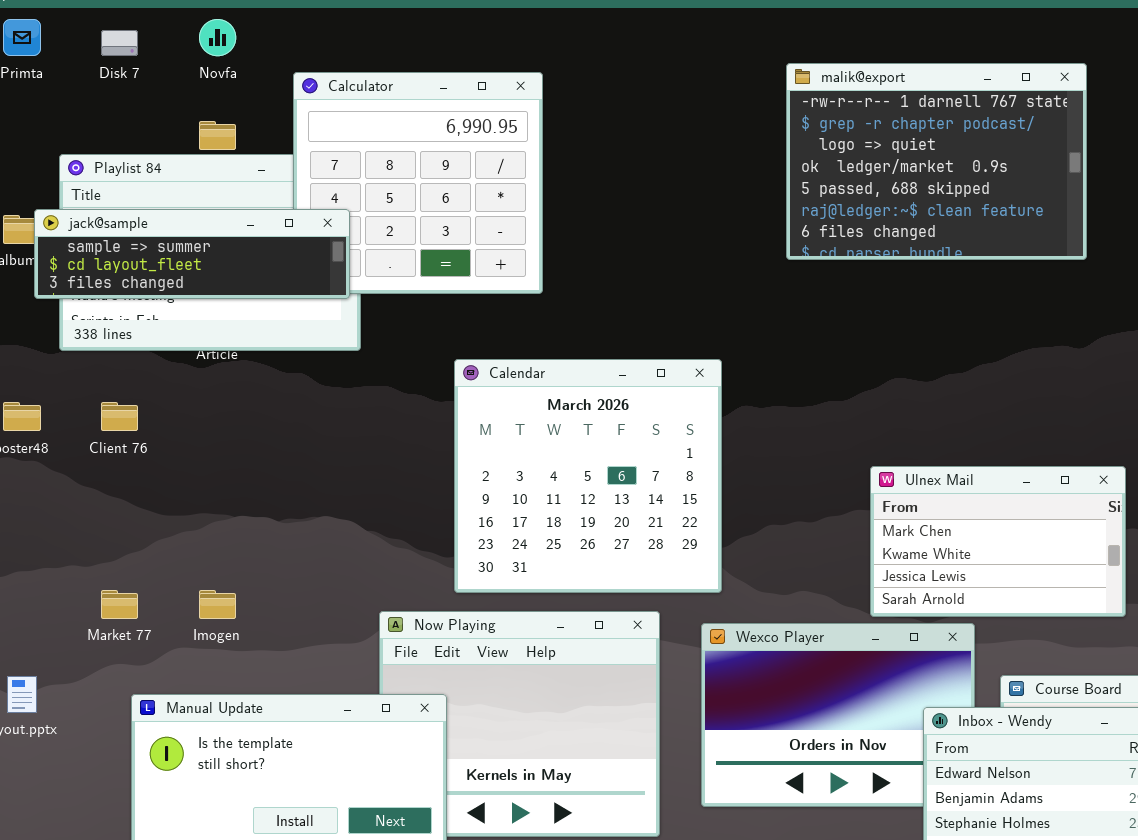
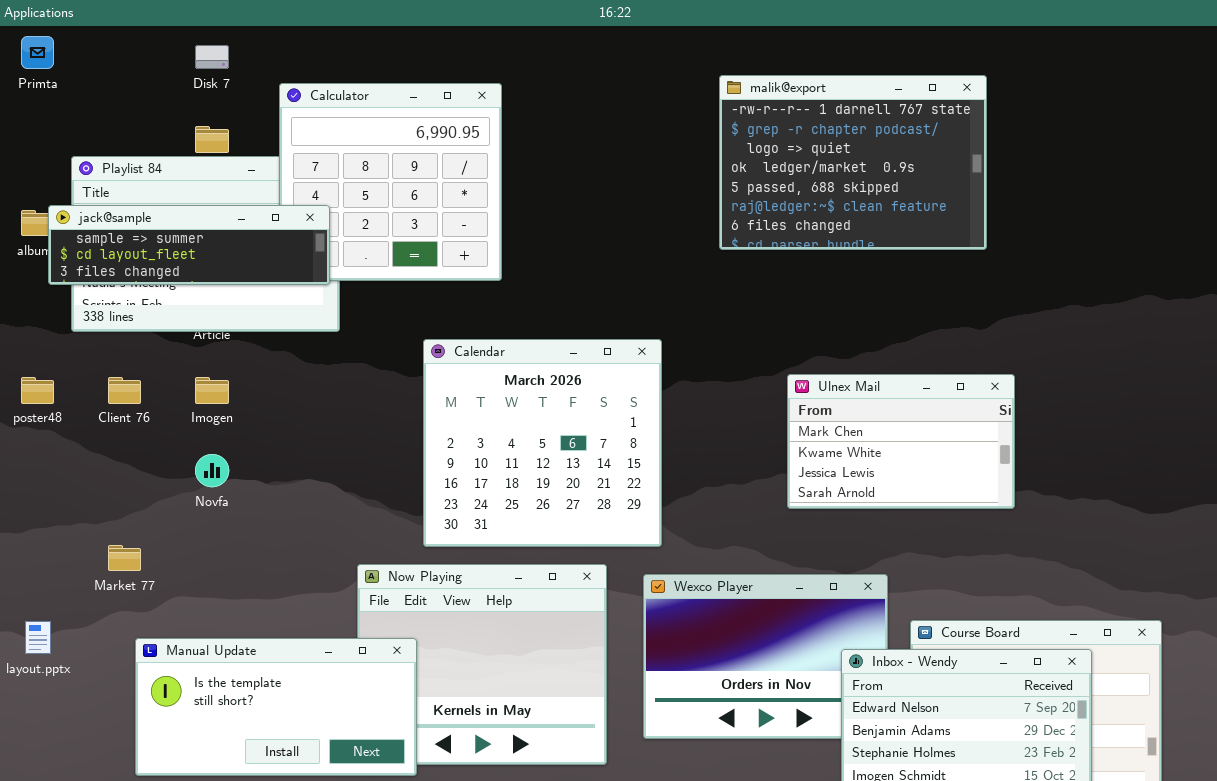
Novfa: [199,19,236,56] -> [195,454,229,487], moved
Disk 7: [101,30,138,56] -> [195,45,229,69], moved
Ulnex Mail: [870,466,1126,617] -> [787,374,1015,509], moved
Imogen: [199,590,236,619] -> [195,377,229,404], moved

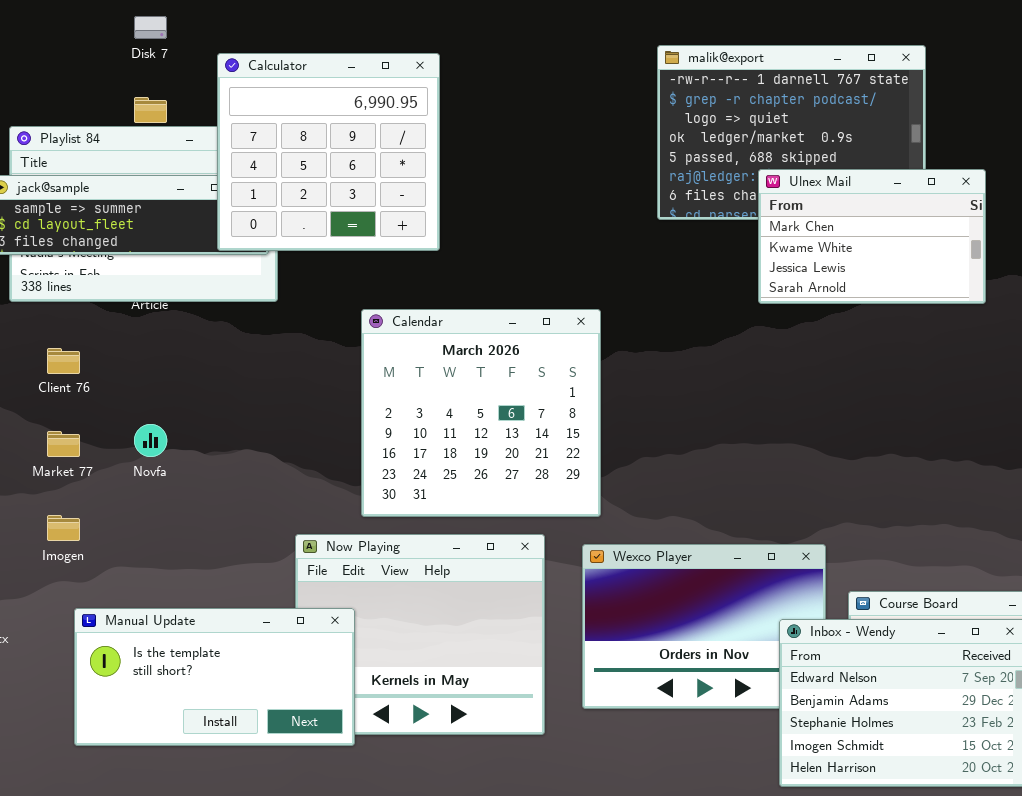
Calculator: [279,83,502,281] -> [217,53,440,251], raised
Ulnex Mail: [787,374,1015,509] -> [758,169,986,304], moved
Imogen: [195,377,229,404] -> [47,515,80,541], moved
Market 77: [108,545,141,571] -> [47,431,80,457], moved

